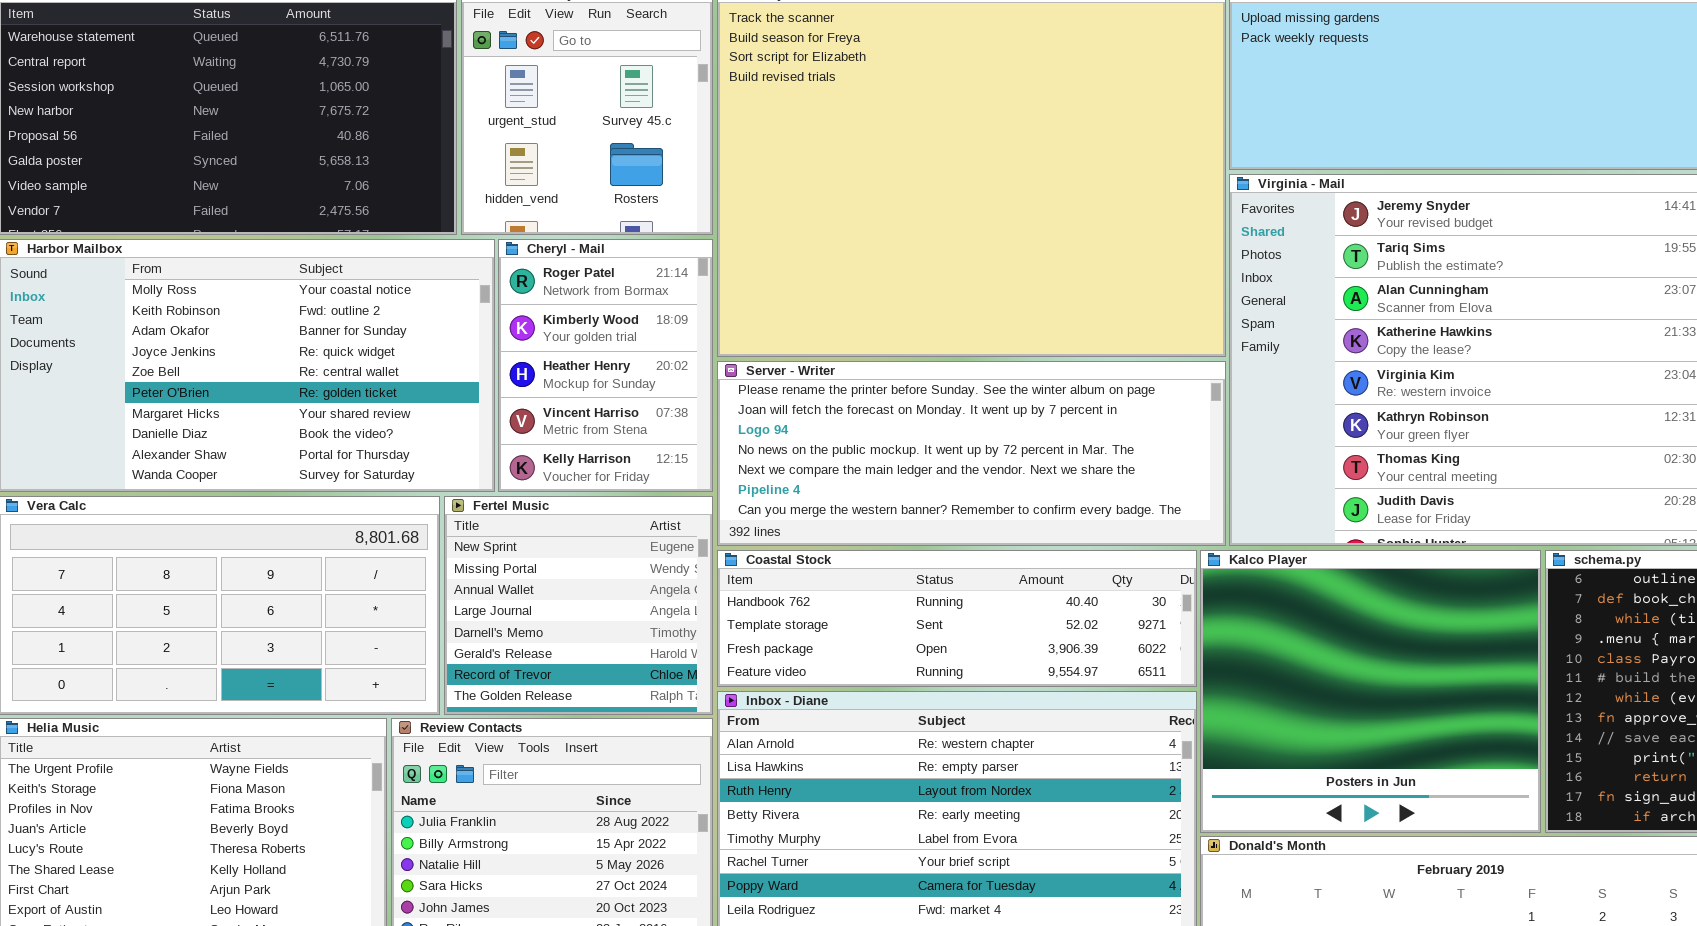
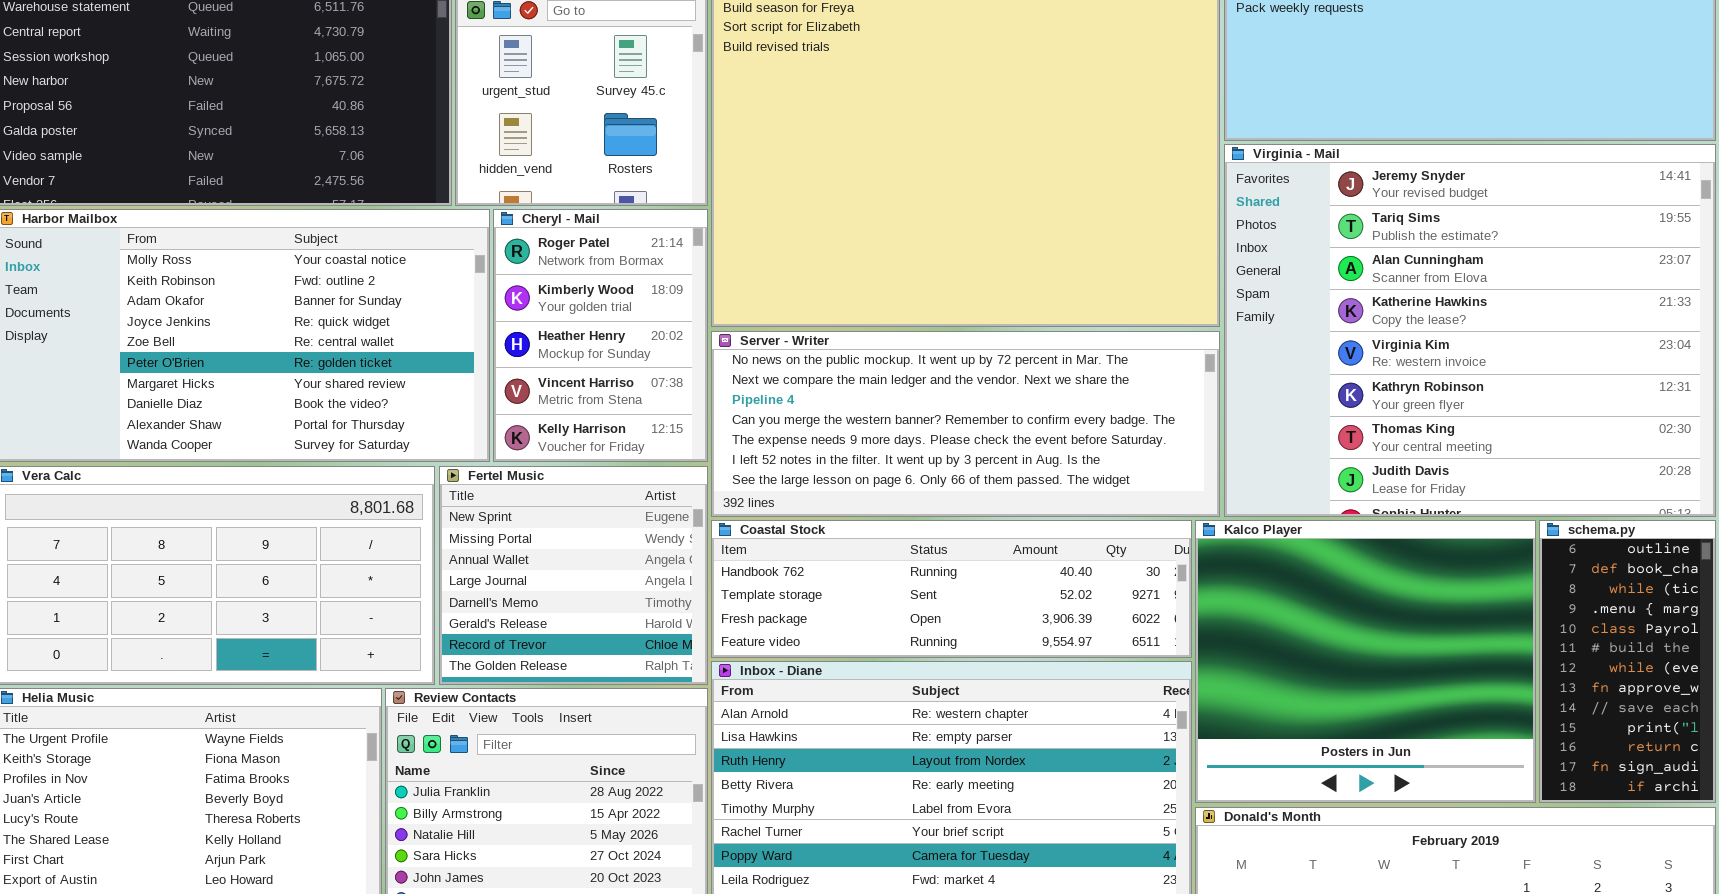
Server - Writer: [717,361,1226,546] -> [711,331,1220,517], scrolled down 3 rows

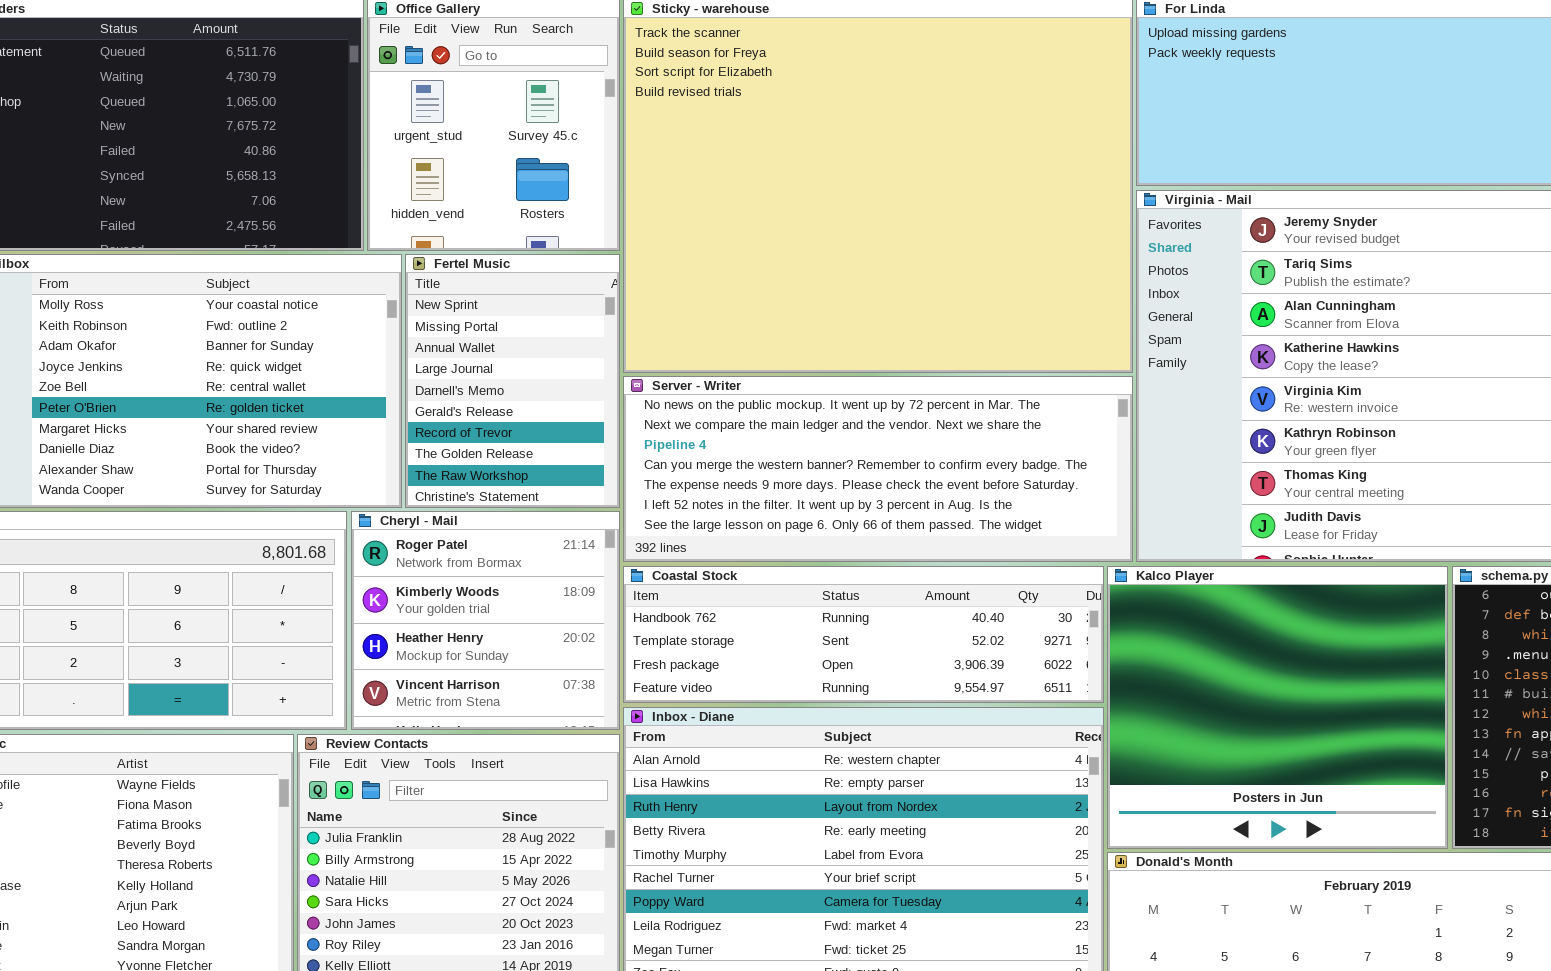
Cheryl - Mail: [493,209,708,462] -> [351,511,620,730], moved, resized
Fertel Music: [439,466,708,685] -> [405,254,620,508], moved, resized

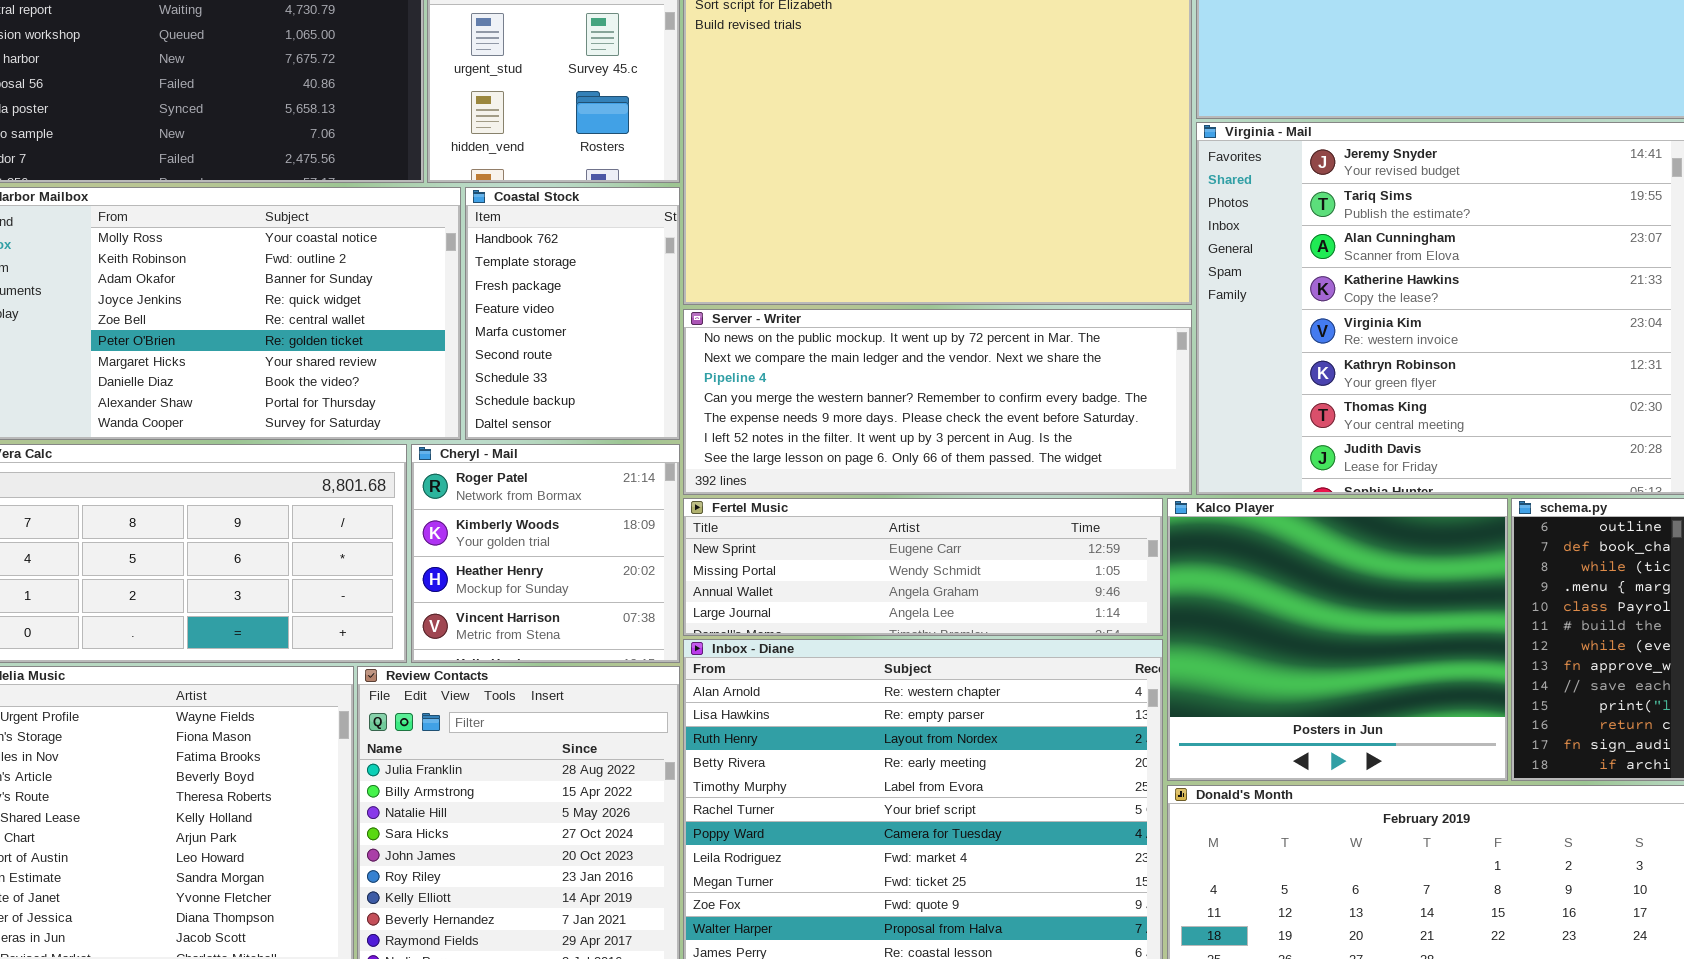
Fertel Music: [405,254,620,508] -> [683,498,1163,636], moved, resized
Coastal Stock: [623,566,1104,703] -> [465,187,680,440], moved, resized

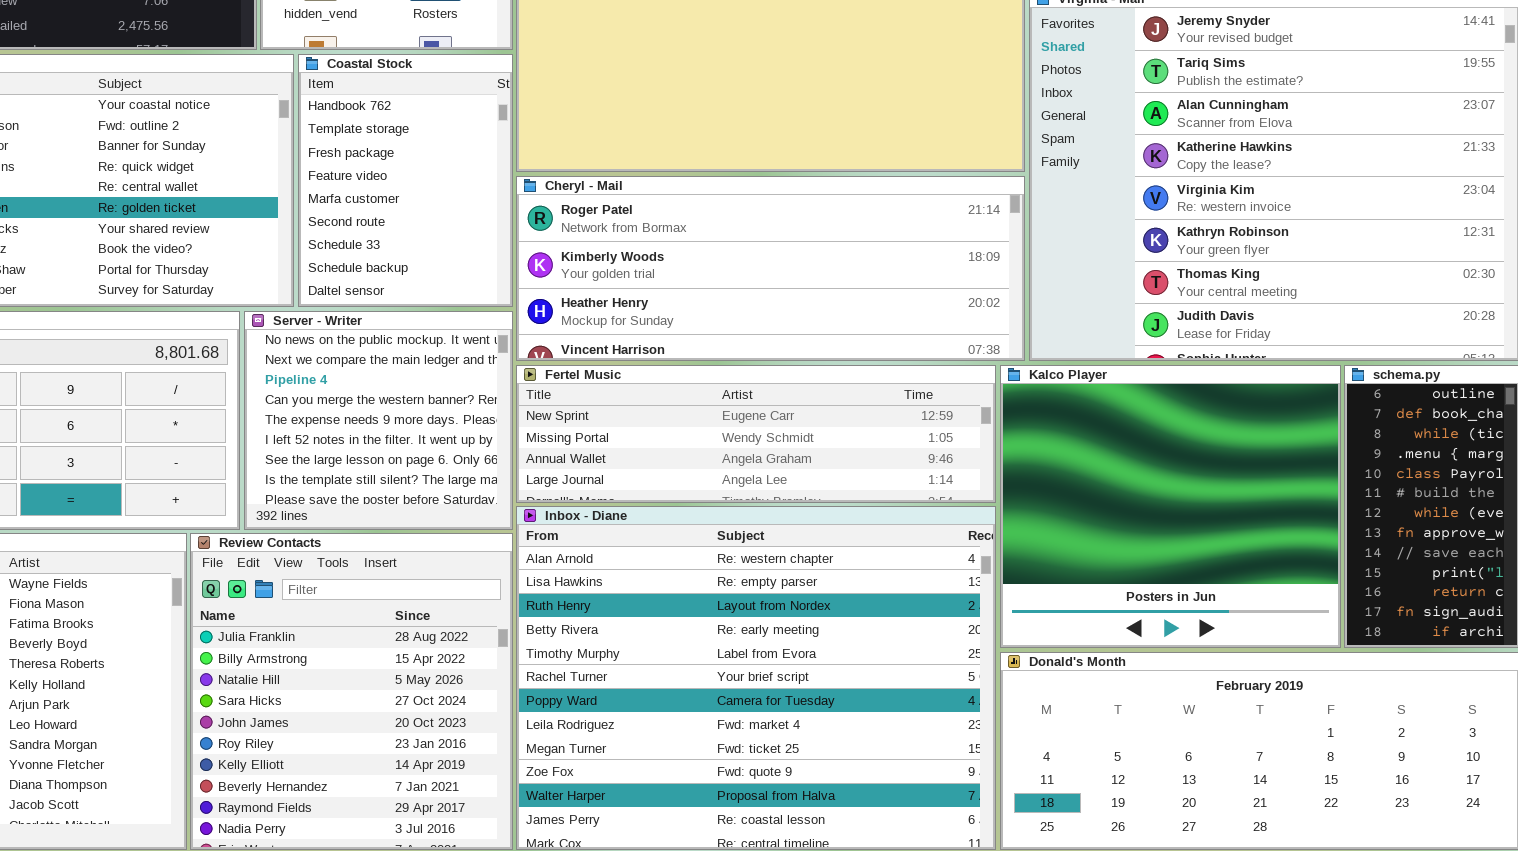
Server - Writer: [683,309,1192,495] -> [244,311,513,530], moved, resized
Cheryl - Mail: [411,444,680,663] -> [516,176,1025,361], moved, resized

